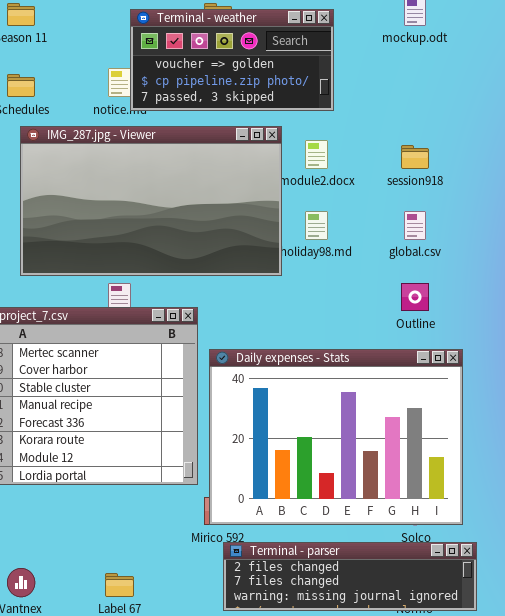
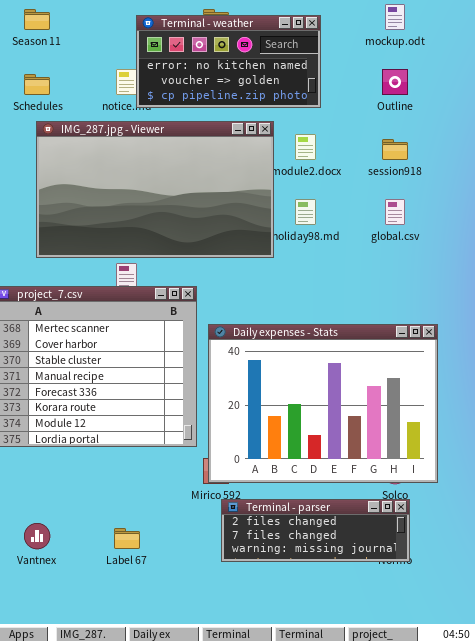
Terminal - weather: [130,9,334,111] -> [136,15,321,108], scrolled up 1 row
Outline: [401,283,429,311] -> [382,69,408,95], moved
Terminal - parser: [223,542,477,611] -> [221,499,410,562], resized

